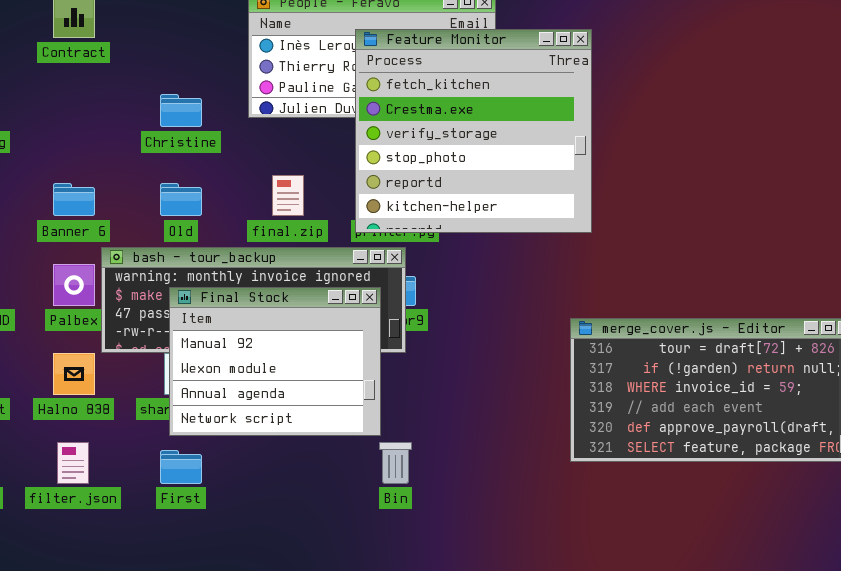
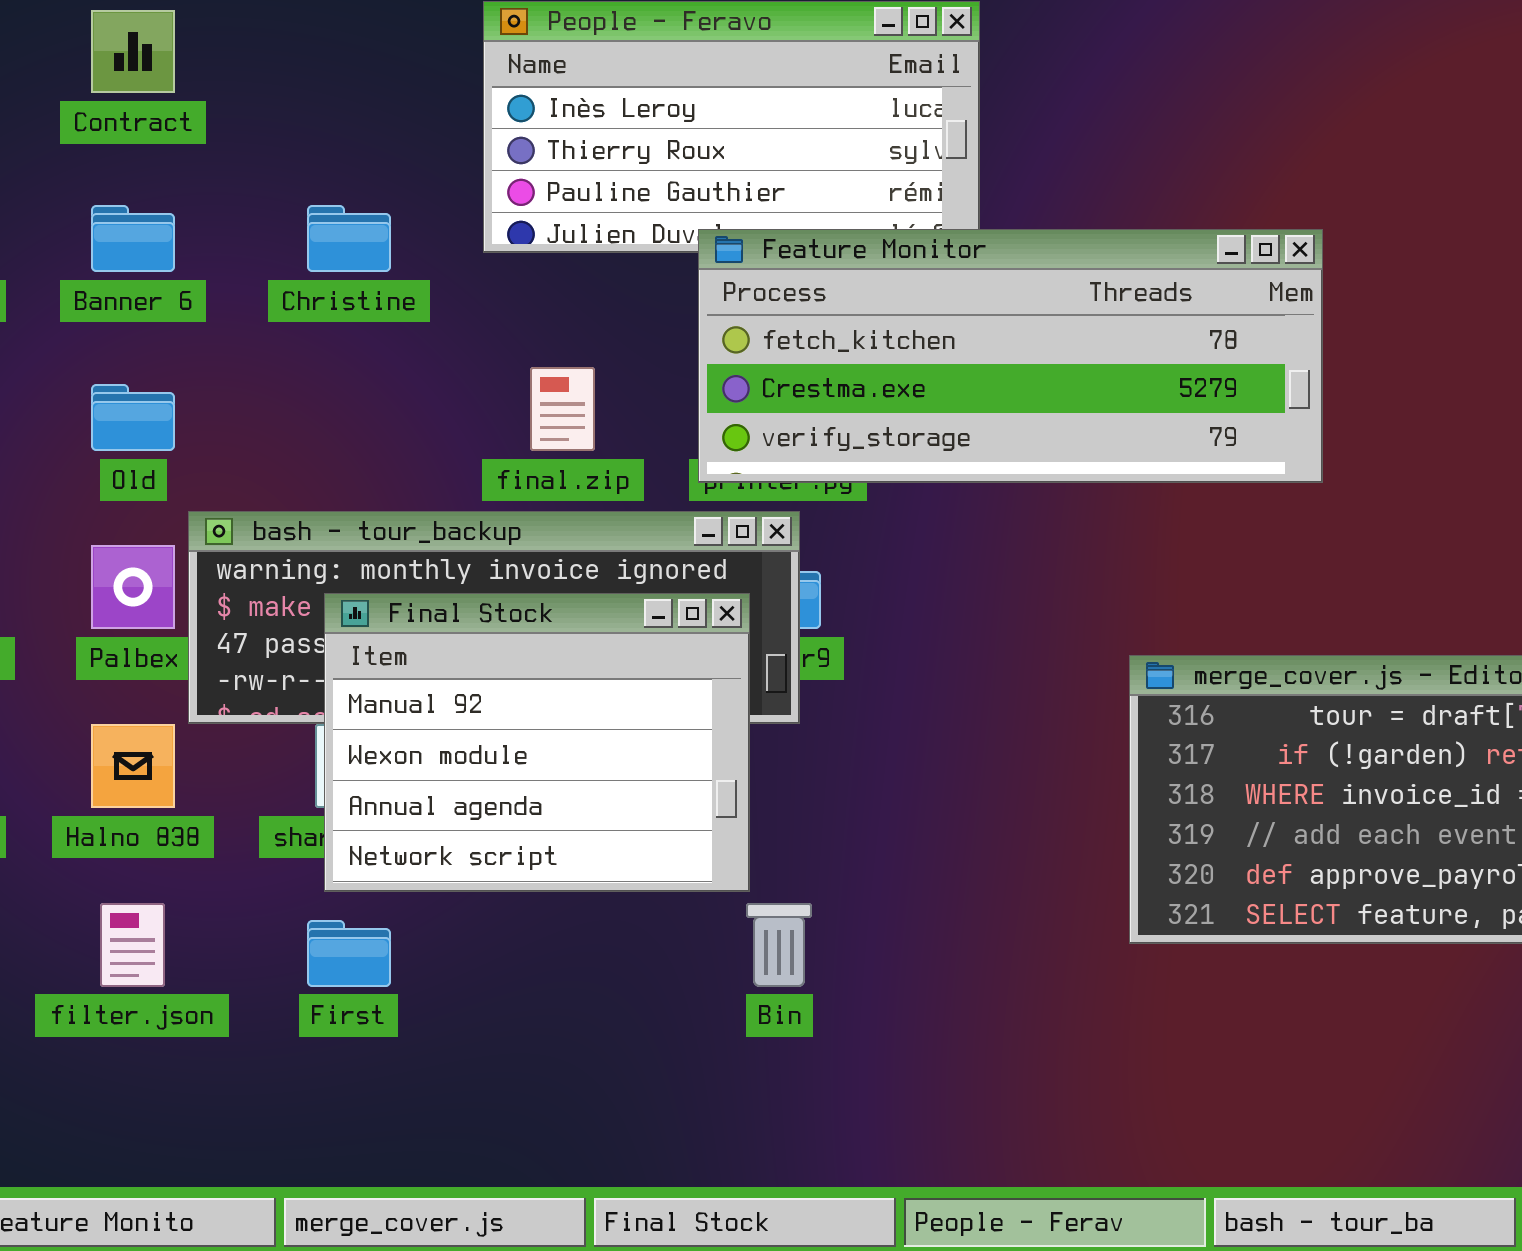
Feature Monitor: [355,29,592,233] -> [698,229,1323,483], resized
Banner 6: [53,183,95,216] -> [91,205,175,272], moved
Old: [160,183,202,216] -> [91,384,175,451], moved

